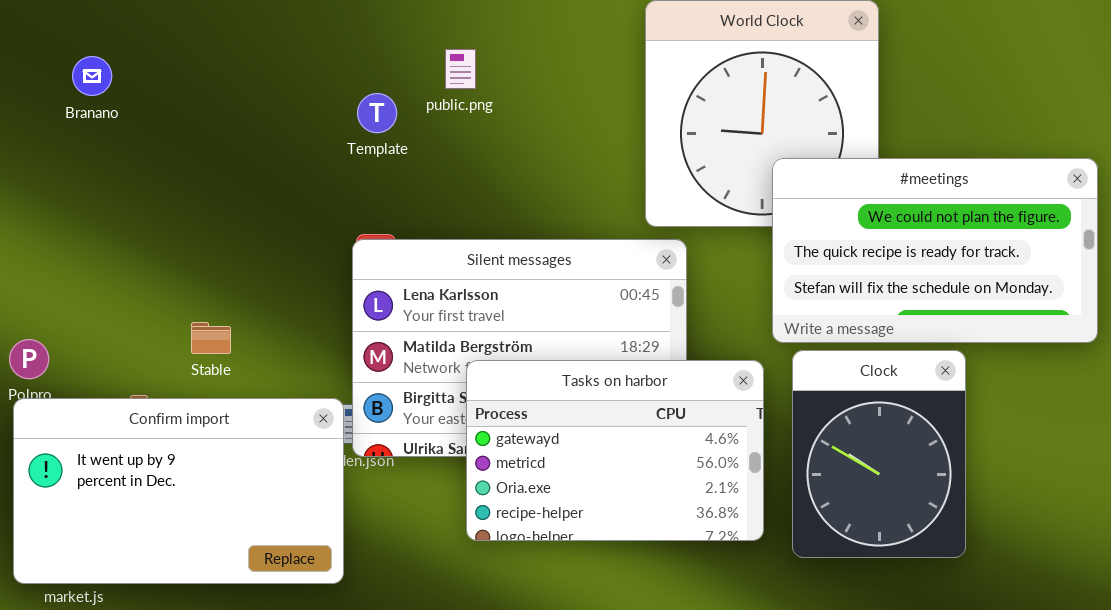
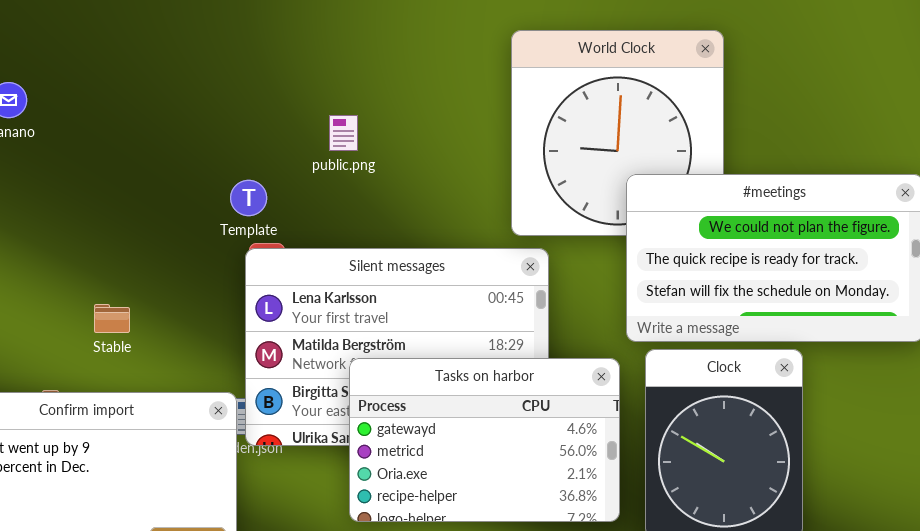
public.png: [445,49,476,89] -> [329,115,358,151], moved
Template: [357,93,397,133] -> [230,180,267,216], moved
Stable: [191,322,231,354] -> [94,304,130,333], moved

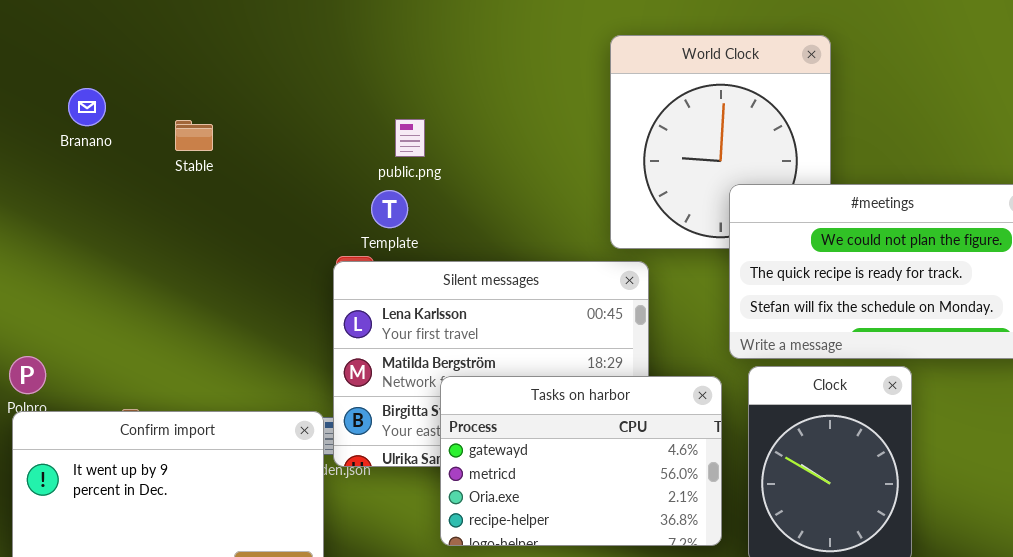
public.png: [329,115,358,151] -> [395,119,425,157], moved
Template: [230,180,267,216] -> [371,190,408,228], moved
Stable: [94,304,130,333] -> [175,120,213,151], moved

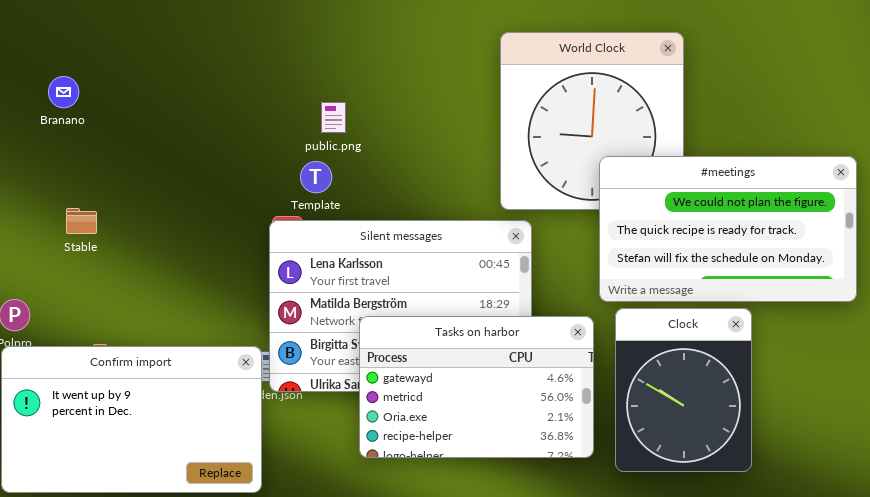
Stable: [175,120,213,151] -> [66,208,97,234], moved

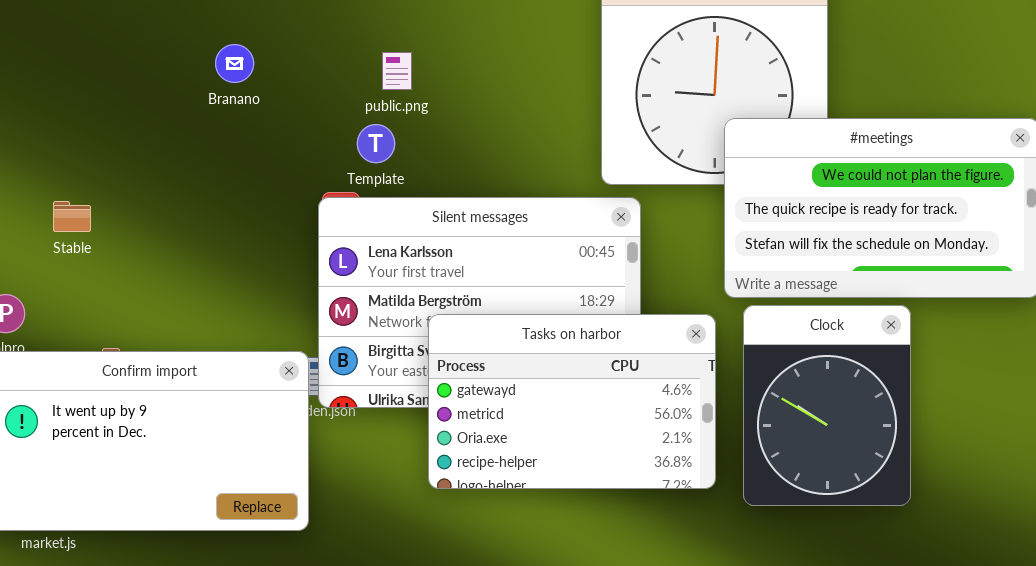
Branano: [48,76,79,108] -> [215,44,254,83], moved
Stable: [66,208,97,234] -> [53,201,91,232], moved

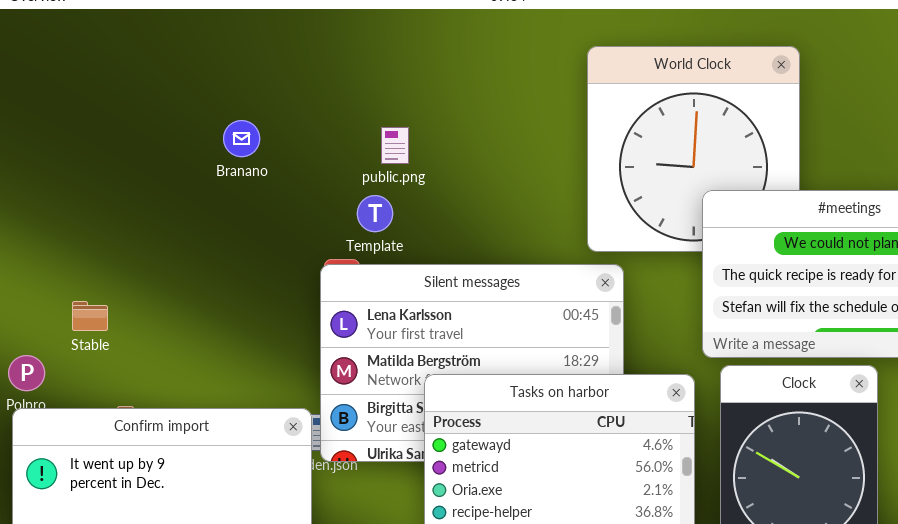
Stable: [53,201,91,232] -> [72,301,108,331], moved

